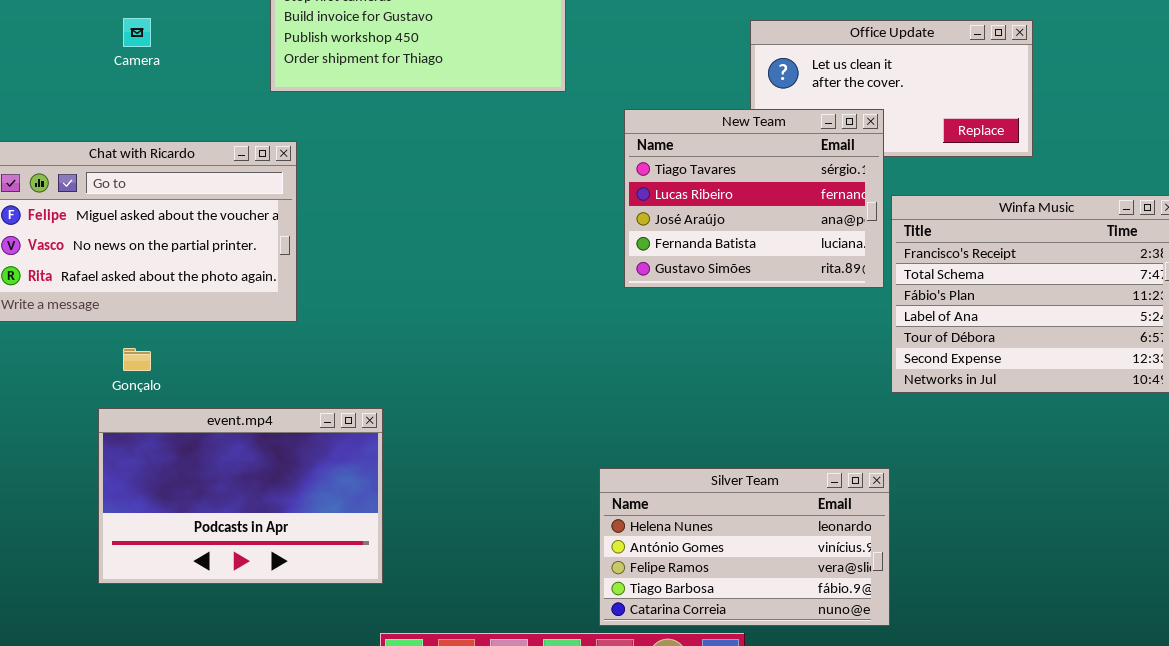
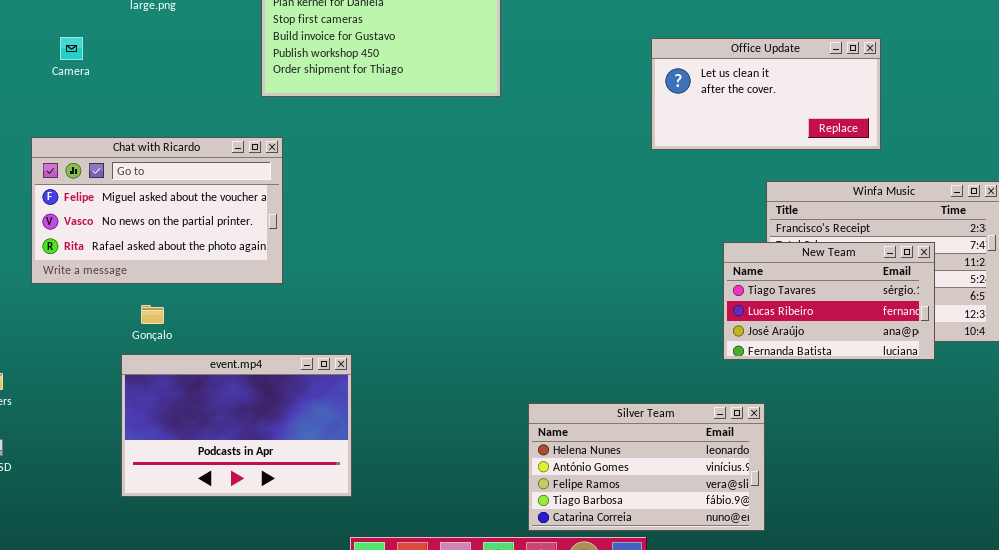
Camera: [123,18,151,47] -> [60,37,83,60], moved
New Team: [624,109,884,288] -> [723,242,935,360], moved, resized

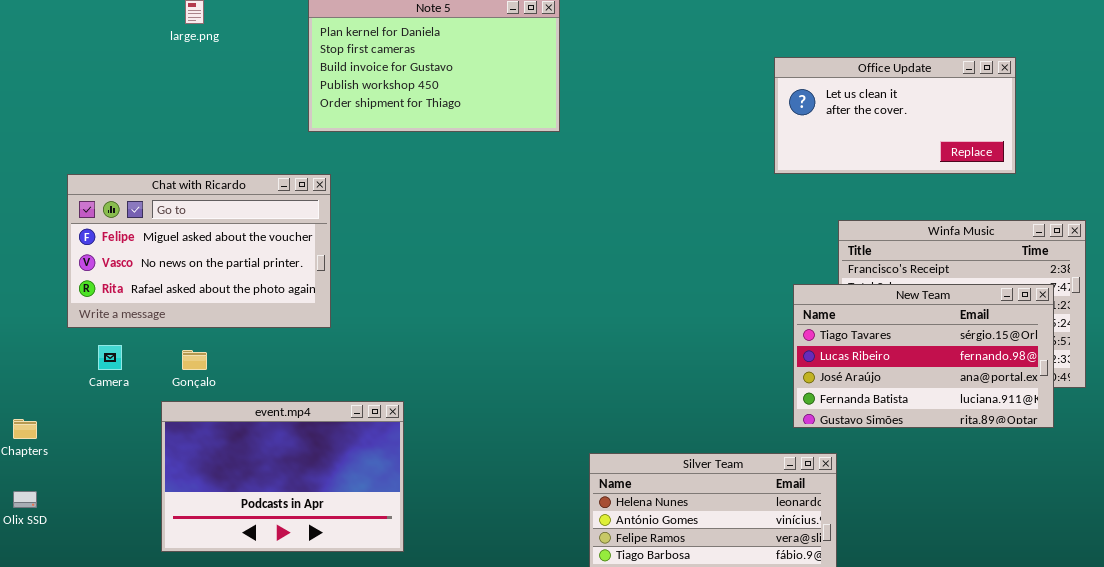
Camera: [60,37,83,60] -> [98,345,122,370], moved
Office Update: [651,38,881,150] -> [774,57,1016,174], moved
New Team: [723,242,935,360] -> [793,284,1054,428], resized

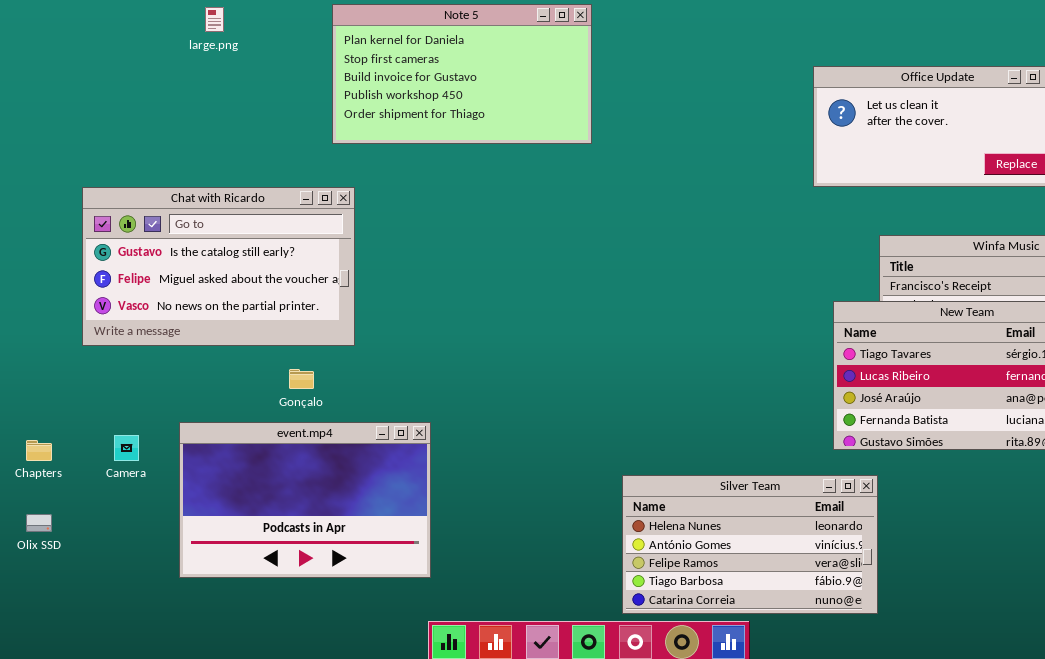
Chat with Ricardo: [67,174,331,328] -> [82,187,355,346], scrolled up 1 row
Camera: [98,345,122,370] -> [114,435,139,461], moved
Gonçalo: [182,350,207,370] -> [289,369,314,389], moved

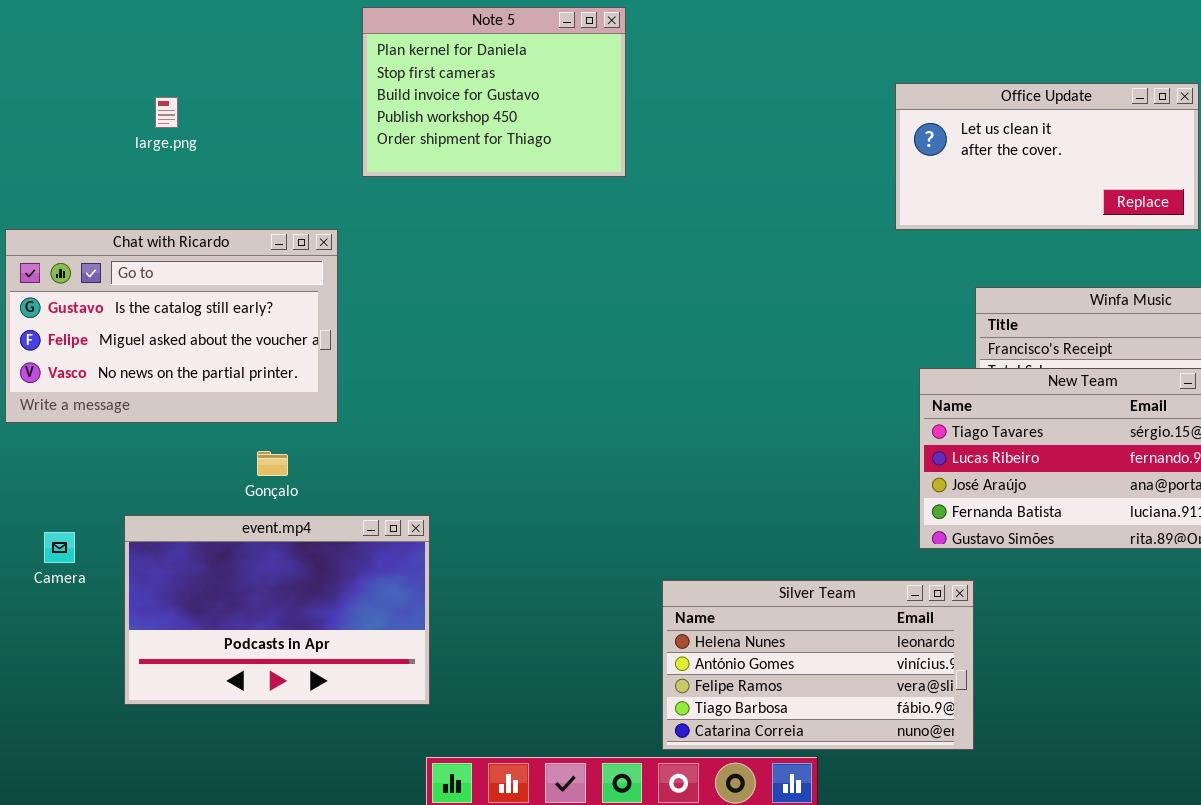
Note 5: [332,4,592,144] -> [362,7,626,177], resized
large.png: [205,7,224,32] -> [155,97,178,128], moved

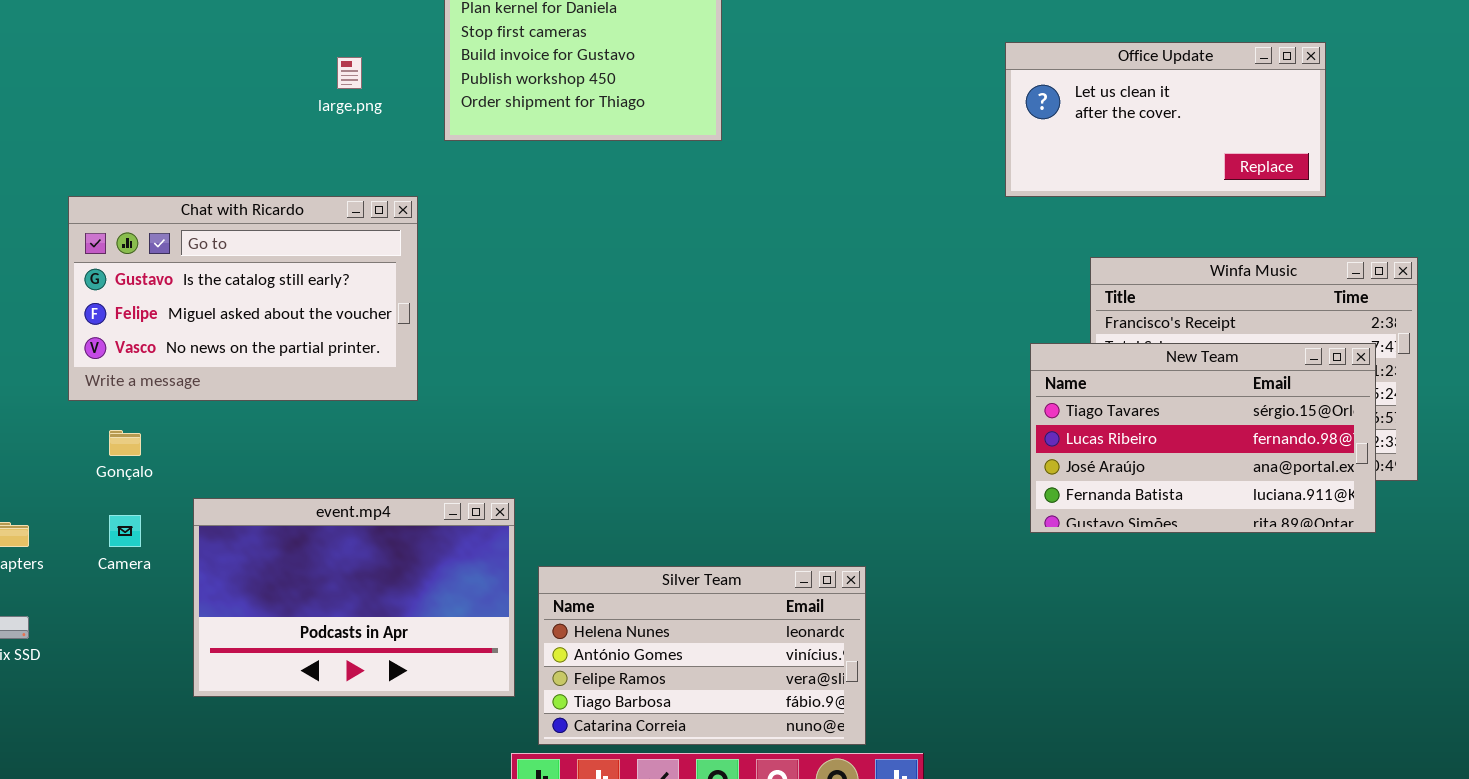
large.png: [155,97,178,128] -> [337,57,362,89], moved
Gonçalo: [257,451,288,476] -> [109,430,141,456], moved
Silver Team: [662,580,974,750] -> [538,566,866,745], moved

